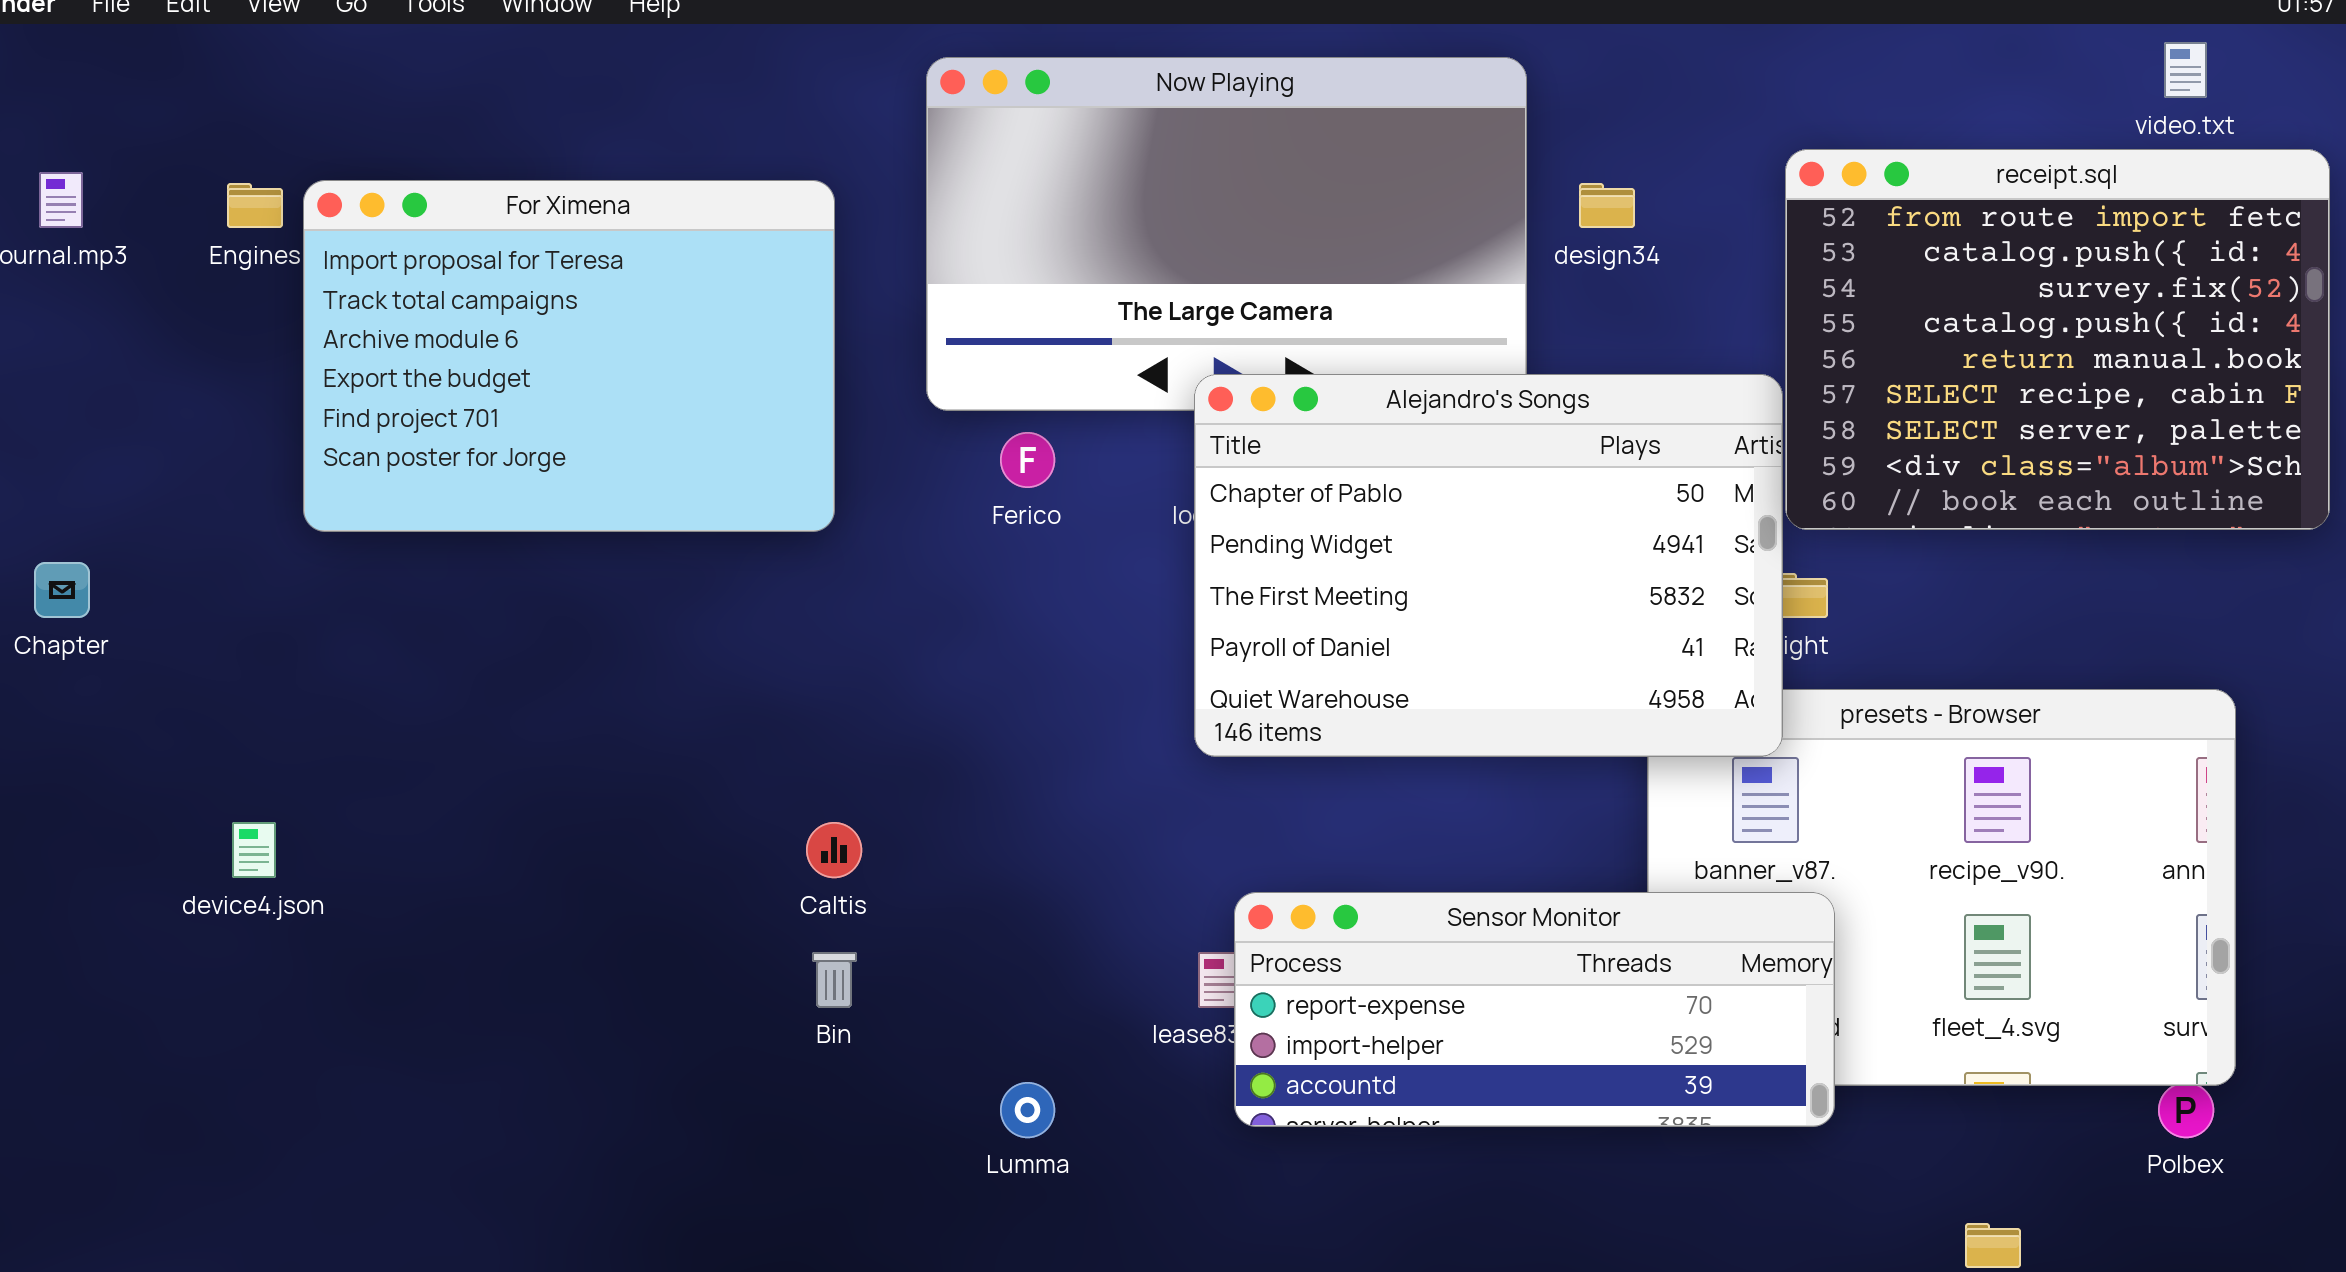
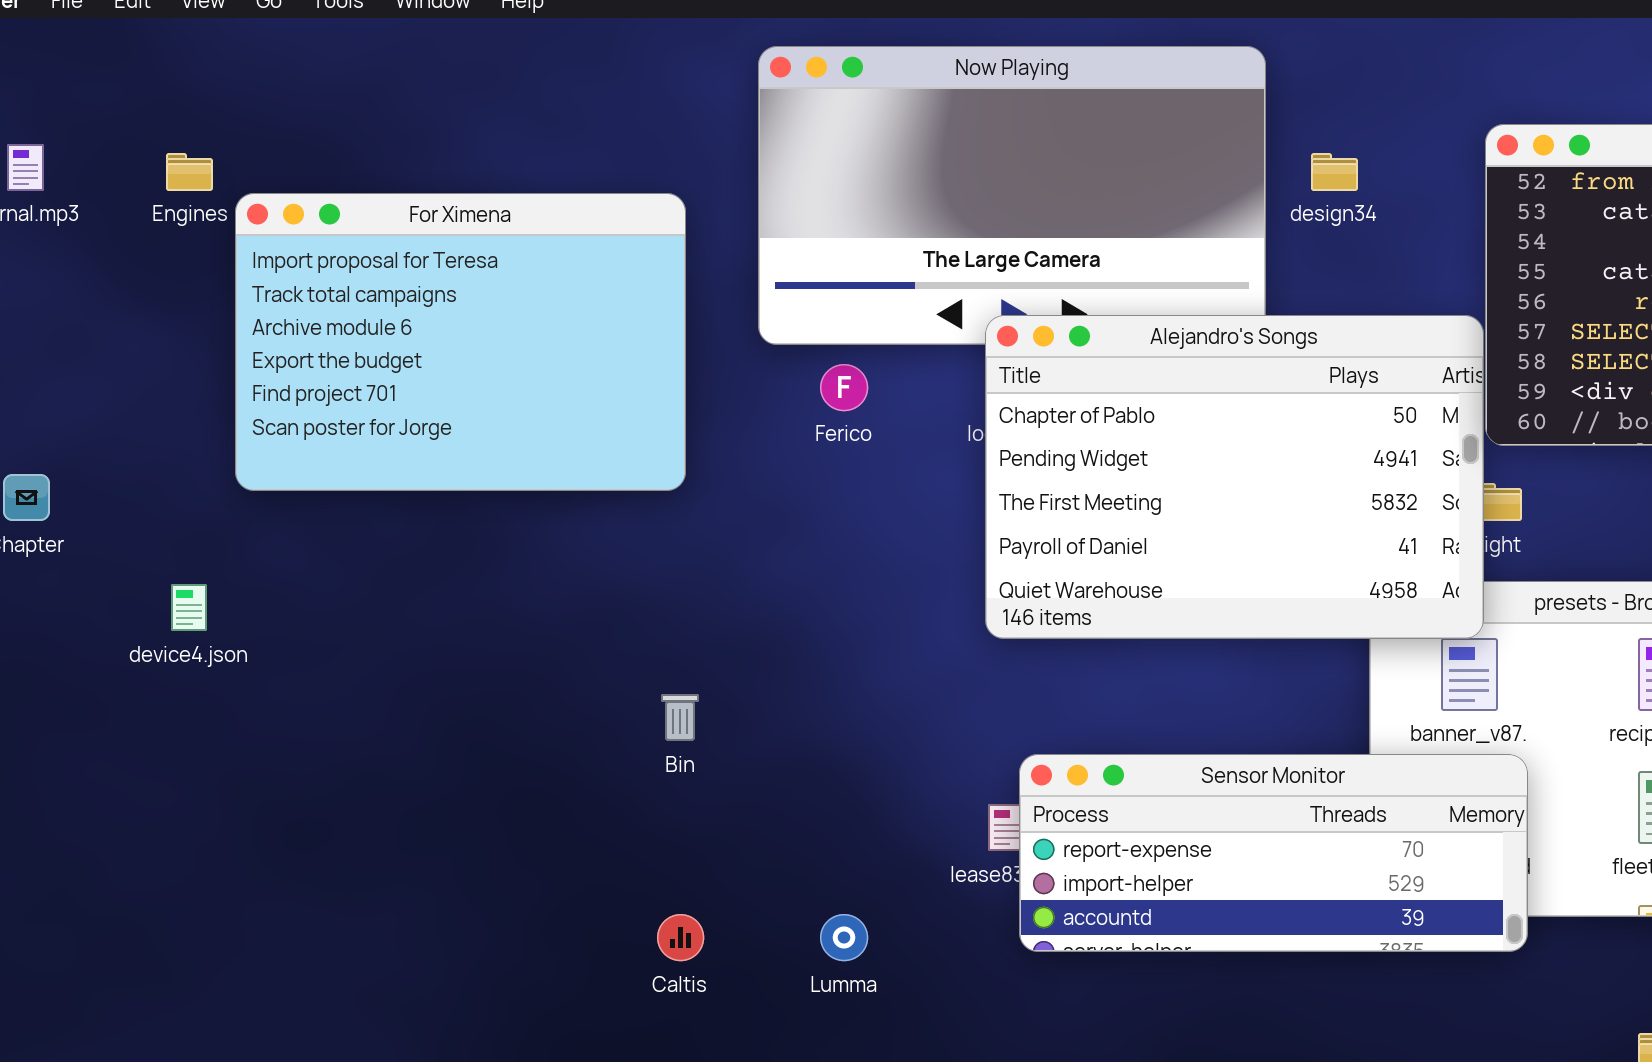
For Ximena: [303,180,835,532] -> [235,193,686,491], moved
device4.json: [232,822,276,878] -> [171,584,207,631], moved
Caltis: [806,822,862,878] -> [657,914,704,961], moved
Bin: [812,952,857,1008] -> [661,694,699,741], moved

